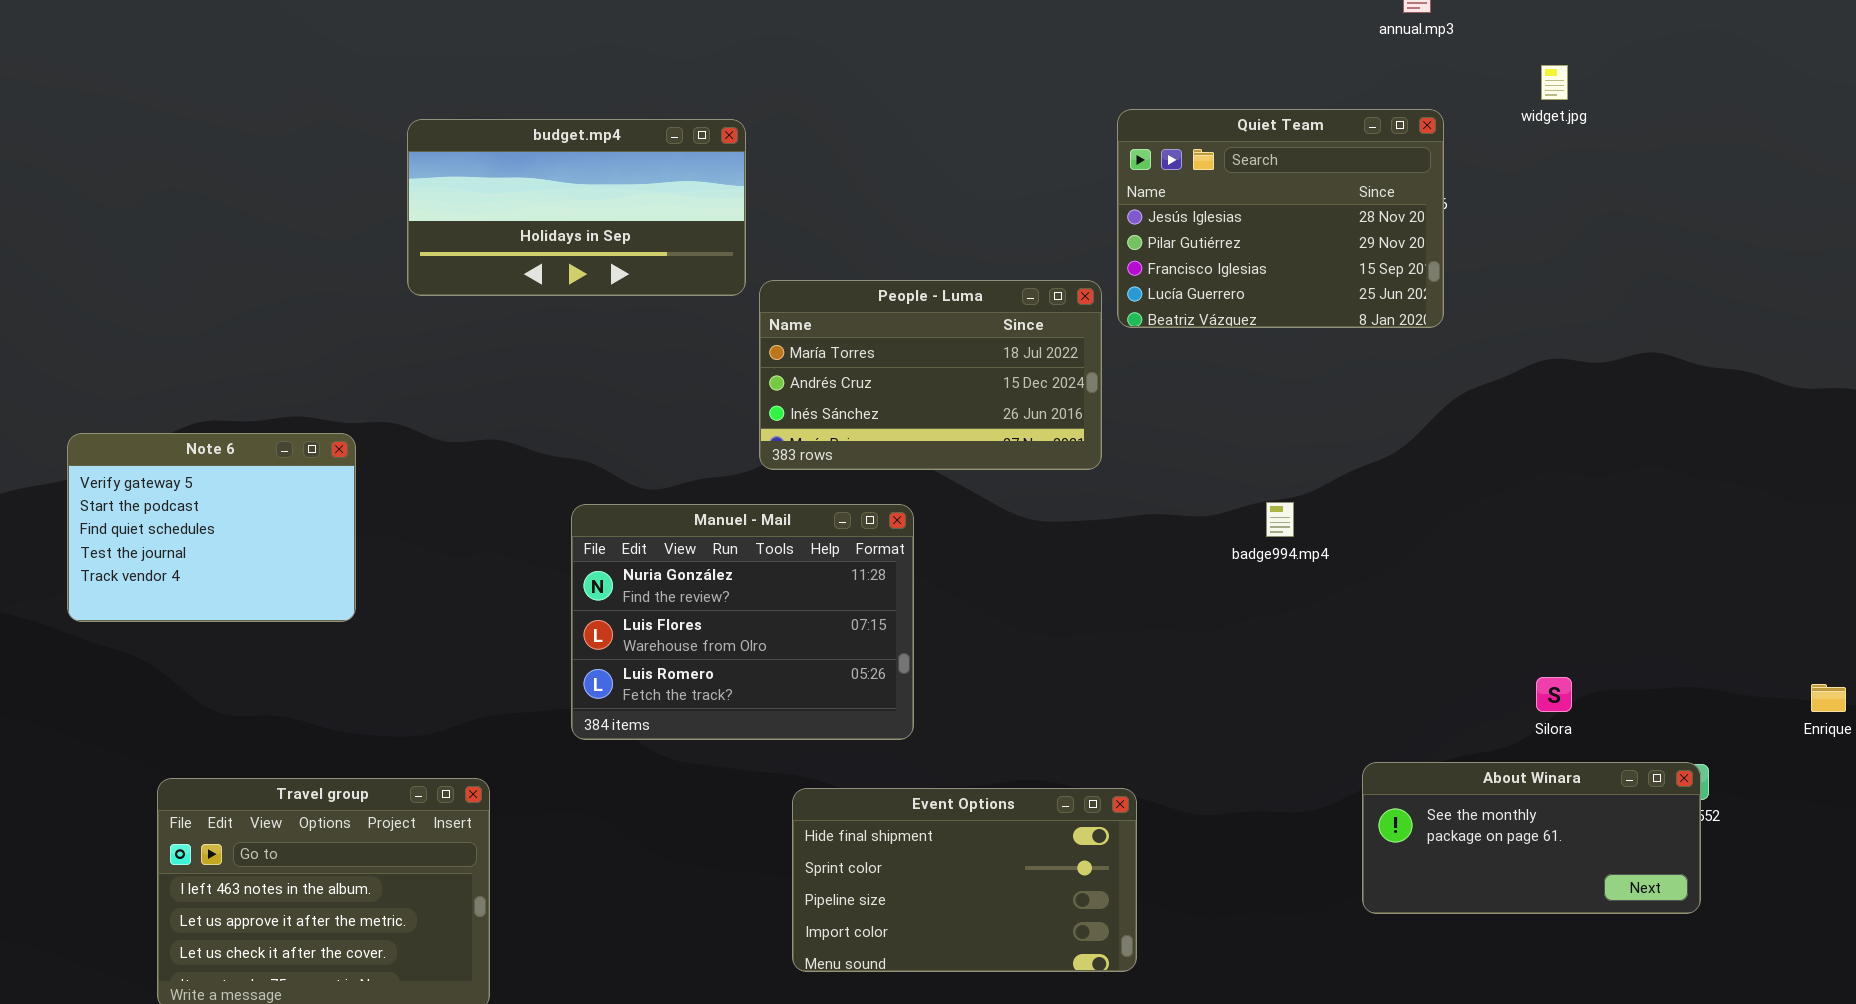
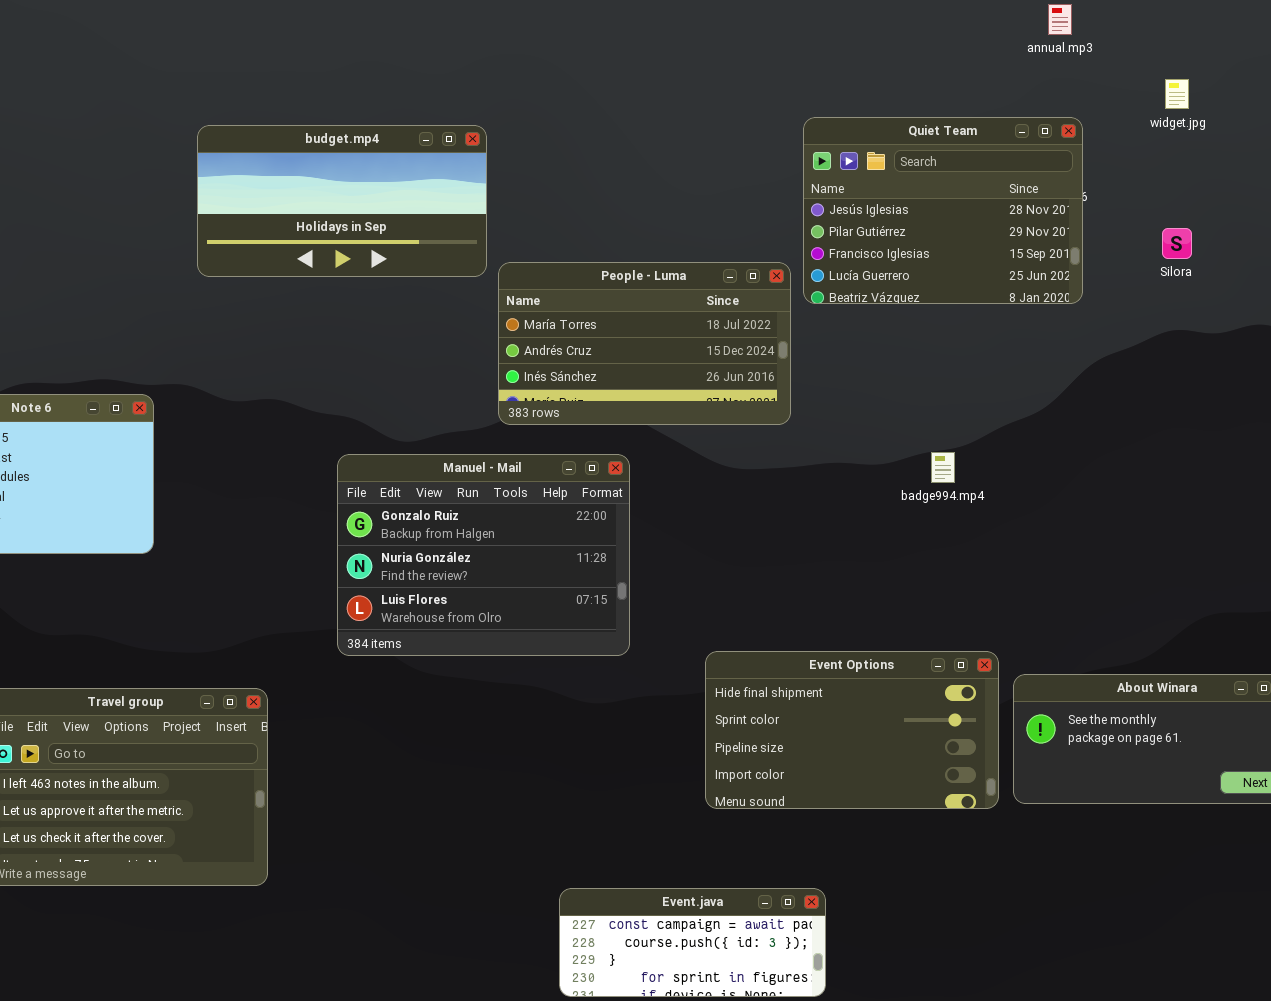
Manuel - Mail: [571,504,914,740] -> [337,454,630,656], scrolled up 1 row
Silora: [1536,677,1572,712] -> [1162,228,1192,259], moved
Event Options: [792,788,1137,972] -> [705,651,999,809], moved

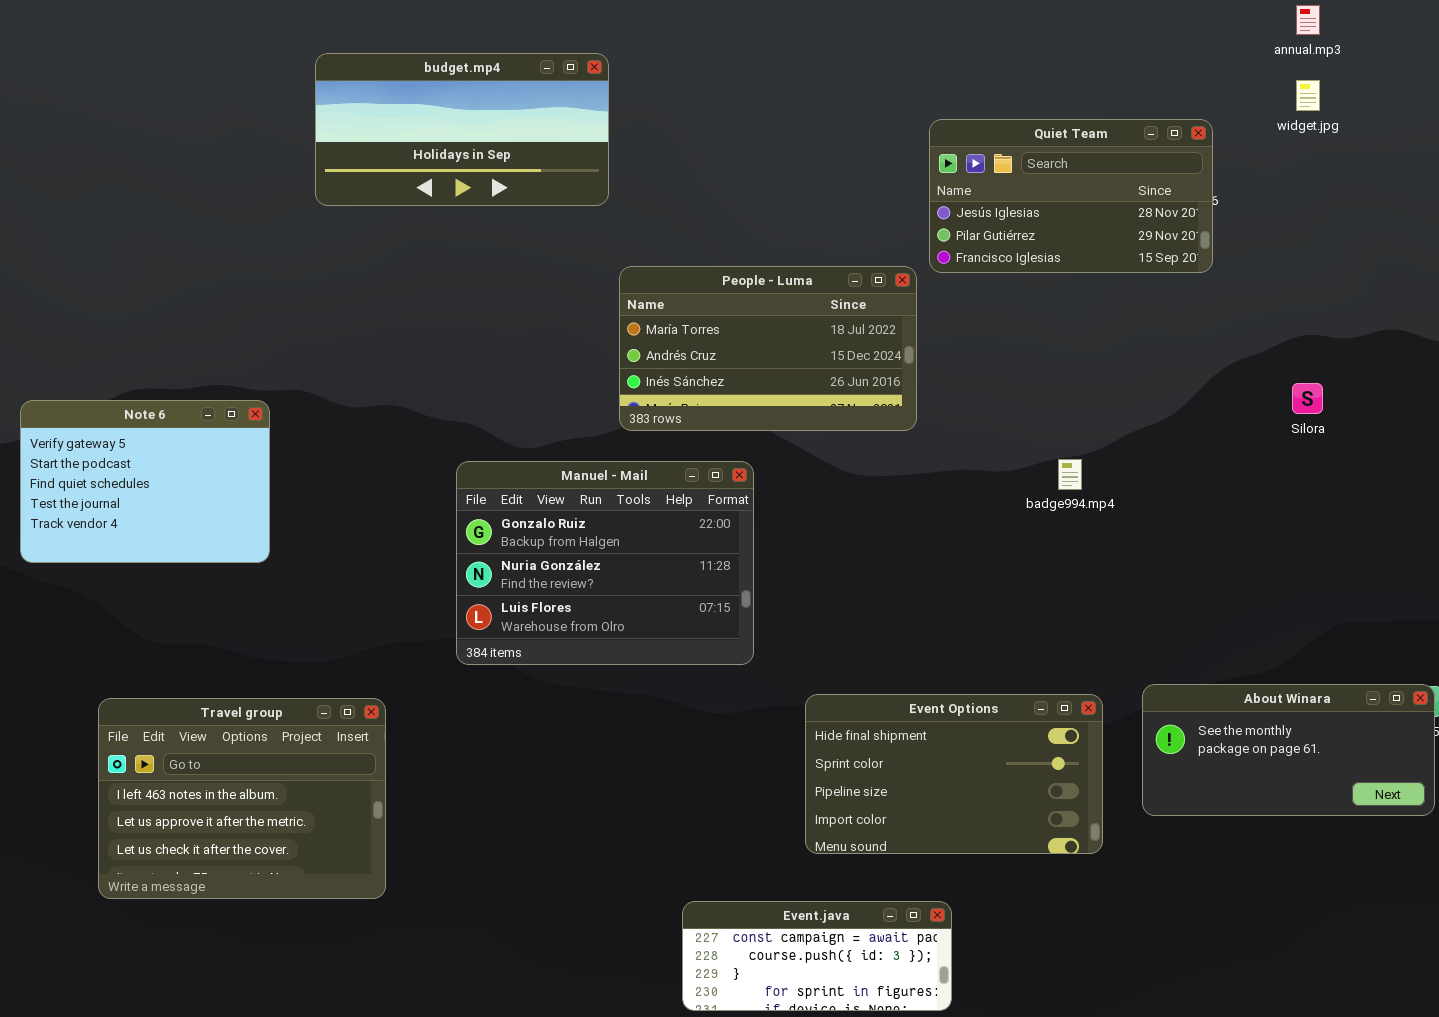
annual.mp3: [1048,4,1072,35] -> [1296,5,1320,35], moved
Quiet Team: [803,117,1083,304] -> [929,119,1213,273], resized
budget.mp4: [197,125,487,277] -> [315,53,609,206], moved
Silora: [1162,228,1192,259] -> [1292,383,1323,414], moved
Event Options: [705,651,999,809] -> [805,694,1103,854], moved

